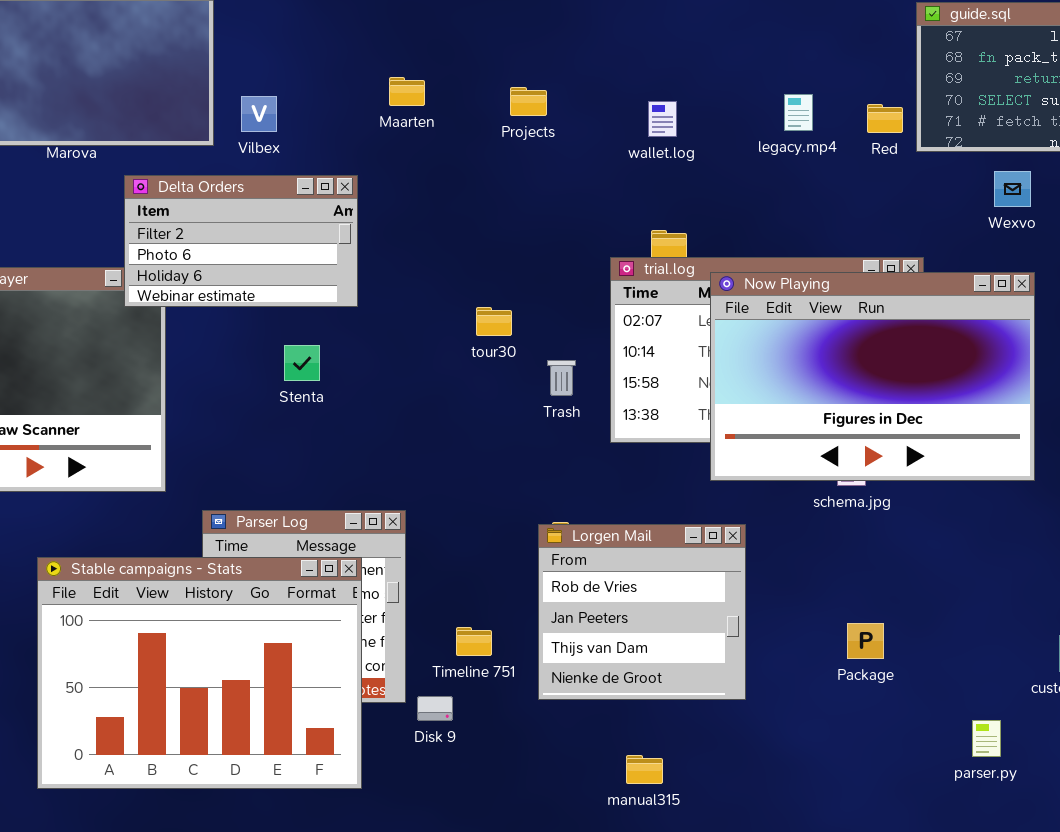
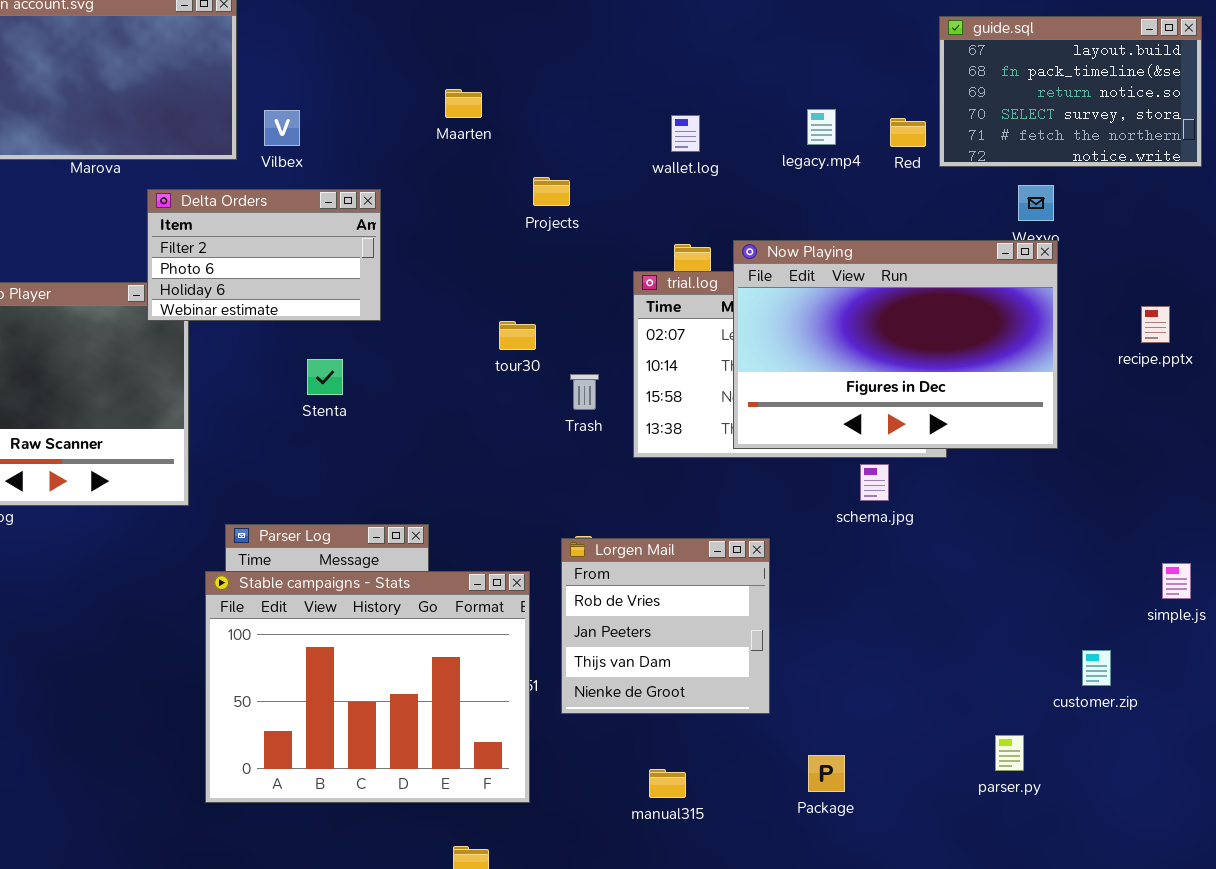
Maarten: [389,77,425,106] -> [445,89,482,118], moved
Projects: [510,87,547,116] -> [533,177,570,206], moved
Now Playing: [710,272,1035,481] -> [733,240,1058,449], moved
Stable campaigns - Stats: [37,557,362,789] -> [205,571,530,803], moved
Package: [847,623,884,659] -> [808,755,845,792], moved

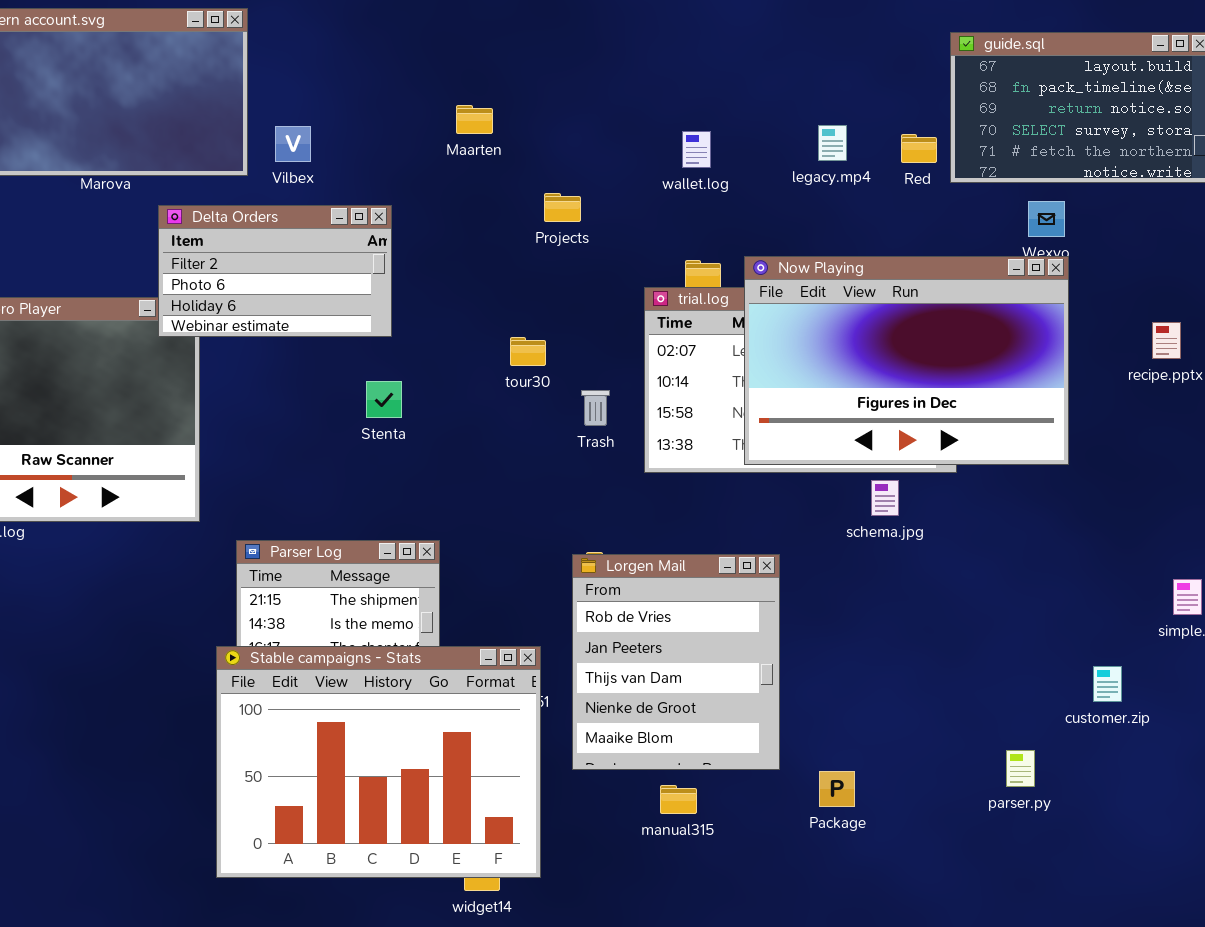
Stenta: [307,359,343,395] -> [366,381,402,418], moved
Lorgen Mail: [561,538,770,714] -> [572,554,780,770], resized
Stable campaigns - Stats: [205,571,530,803] -> [216,646,541,878], moved

